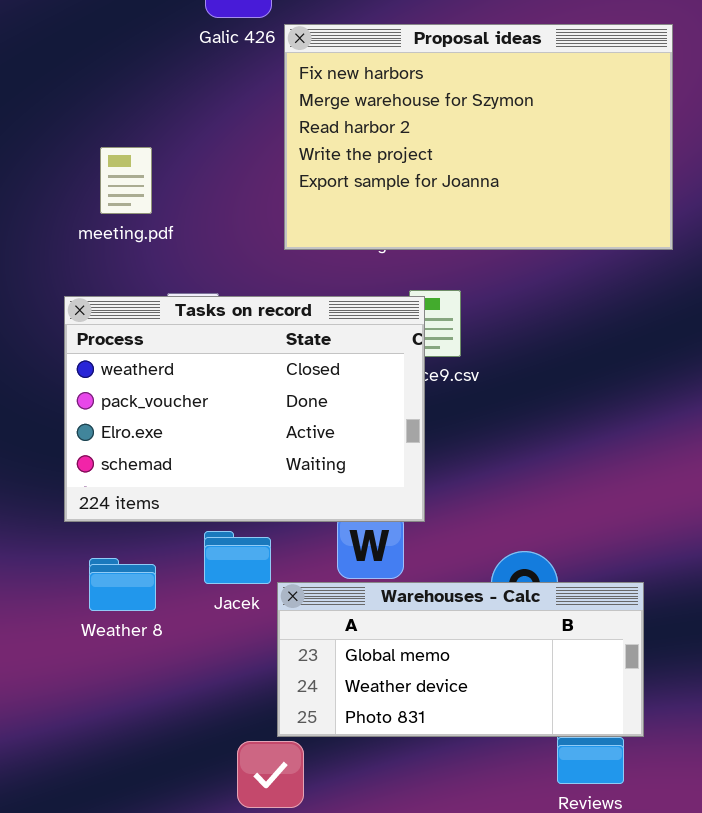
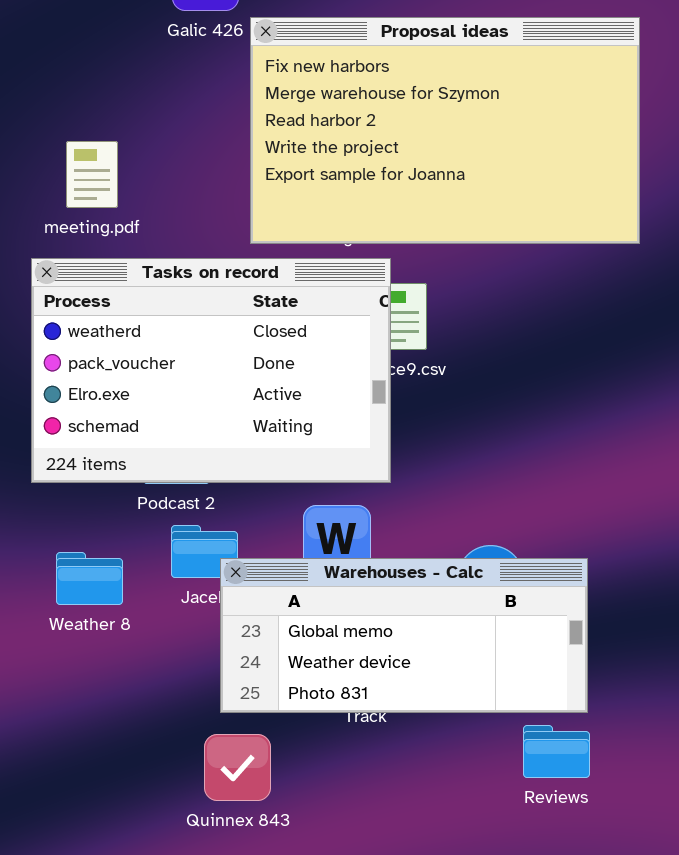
Tasks on record: [64,296,425,522] -> [31,258,391,483], moved
Warehouses - Calc: [277,582,644,737] -> [220,558,588,713], moved

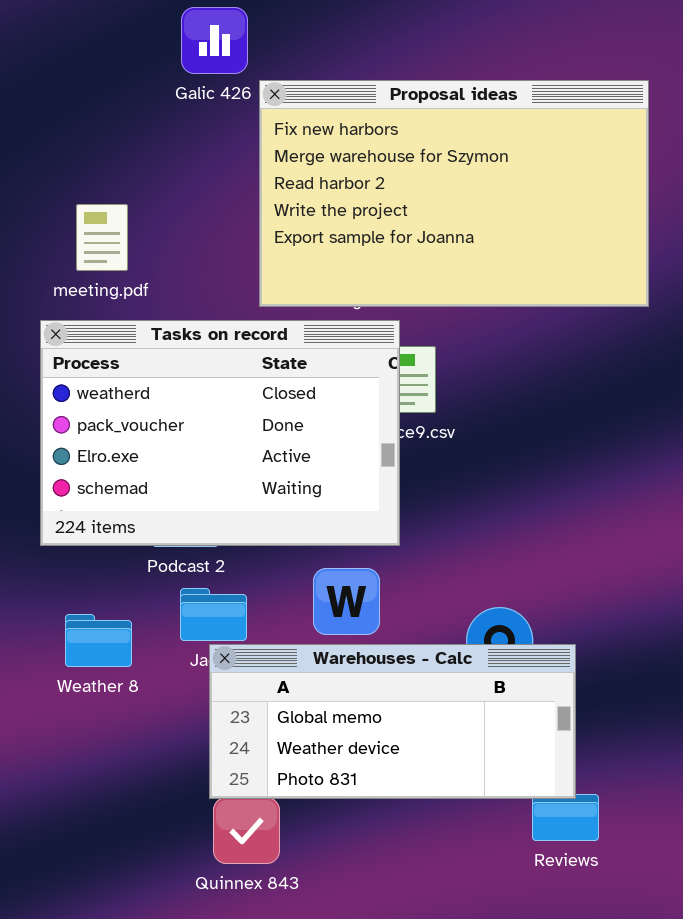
Warehouses - Calc: [220,558,588,713] -> [209,644,576,799], moved

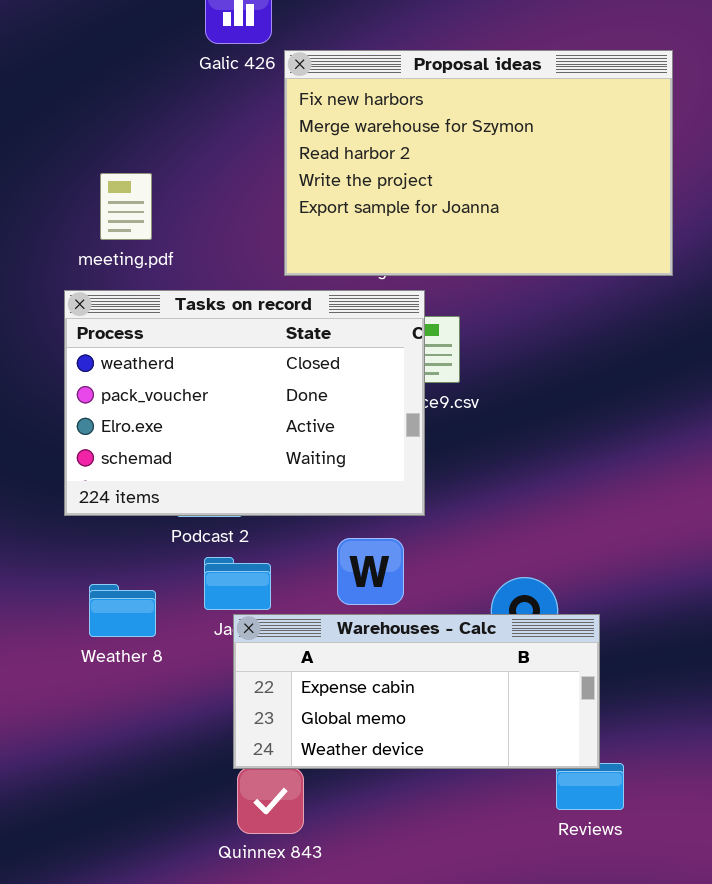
Warehouses - Calc: [209,644,576,799] -> [233,614,600,769], scrolled up 1 row

